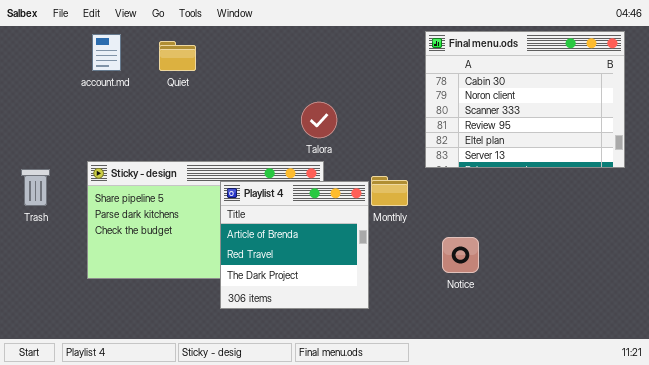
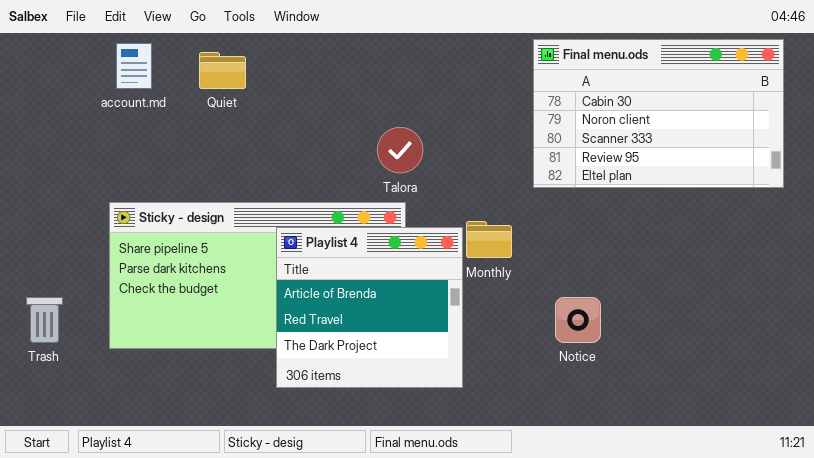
Final menu.ods: [425,31,625,168] -> [533,39,784,188], resized
Trash: [21,169,50,206] -> [26,297,63,343], moved

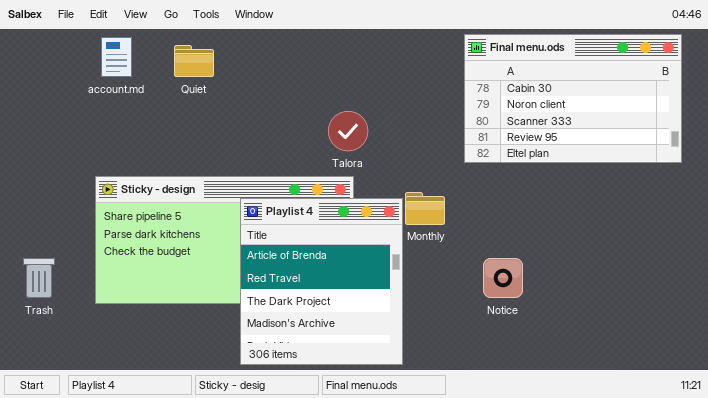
Playlist 4: [276,227,463,388] -> [240,198,403,365], resized

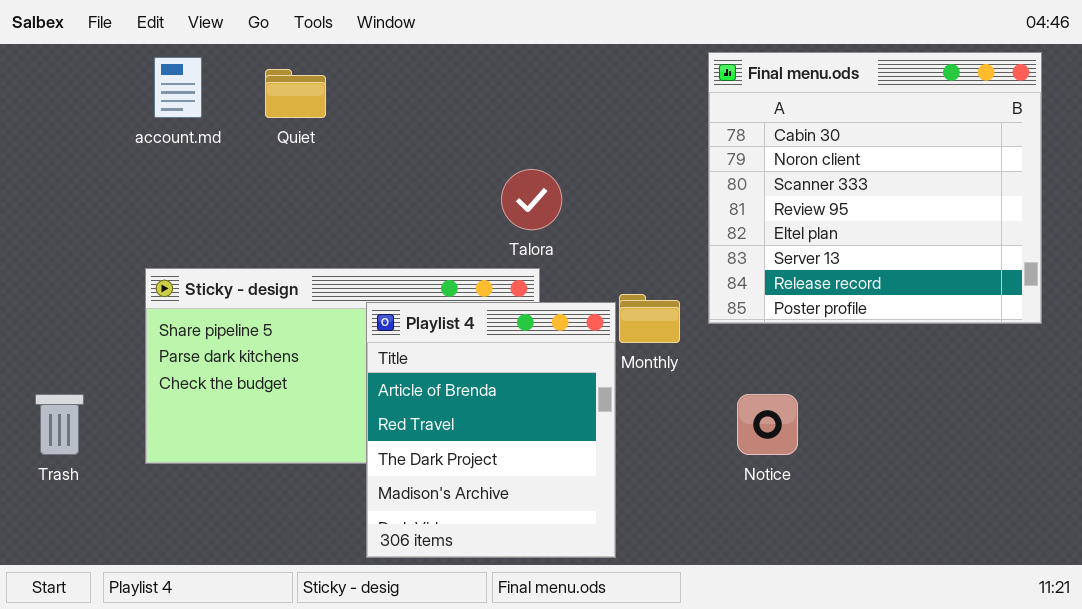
Final menu.ods: [464,34,682,163] -> [708,52,1042,324], resized

